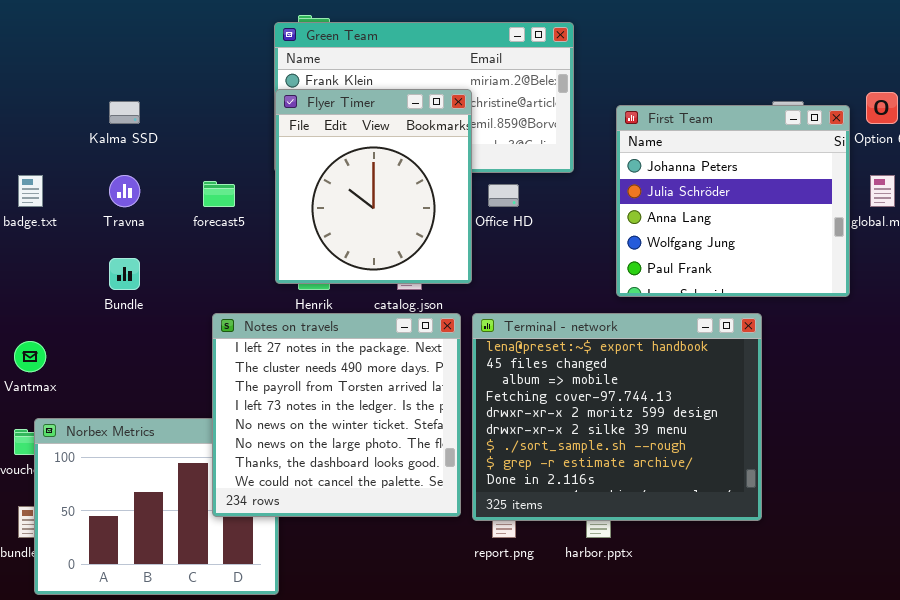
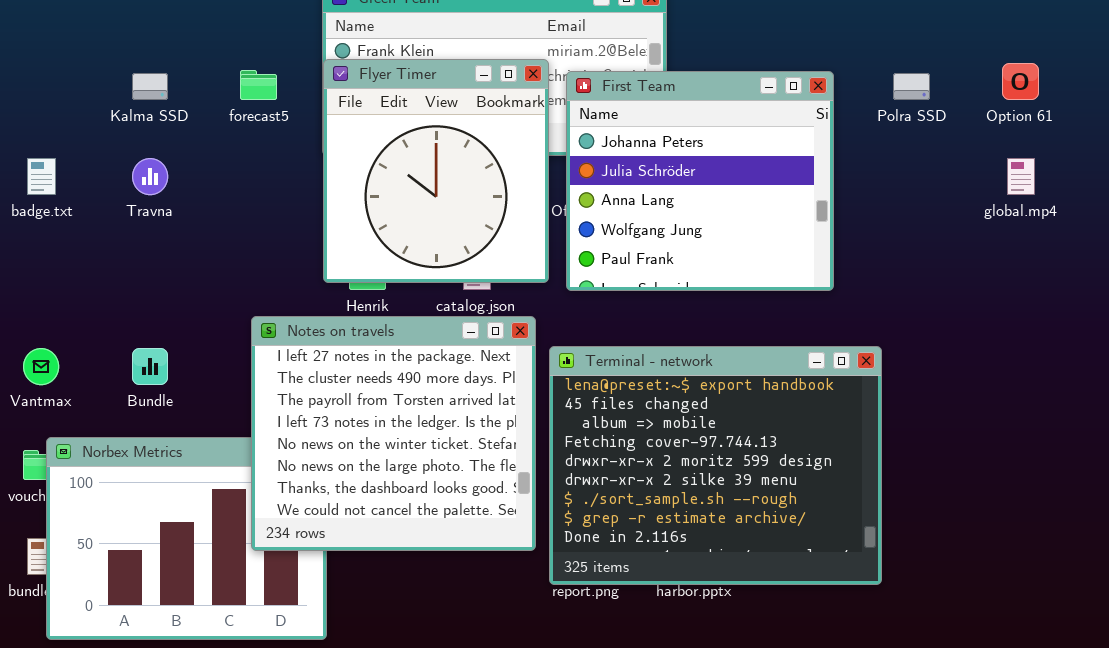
First Team: [616,105,850,297] -> [566,71,834,291], moved
forecast5: [203,181,235,207] -> [240,70,277,100], moved
Bundle: [109,258,140,290] -> [132,348,168,385], moved
Terminal - network: [472,313,762,521] -> [549,346,882,585], moved

